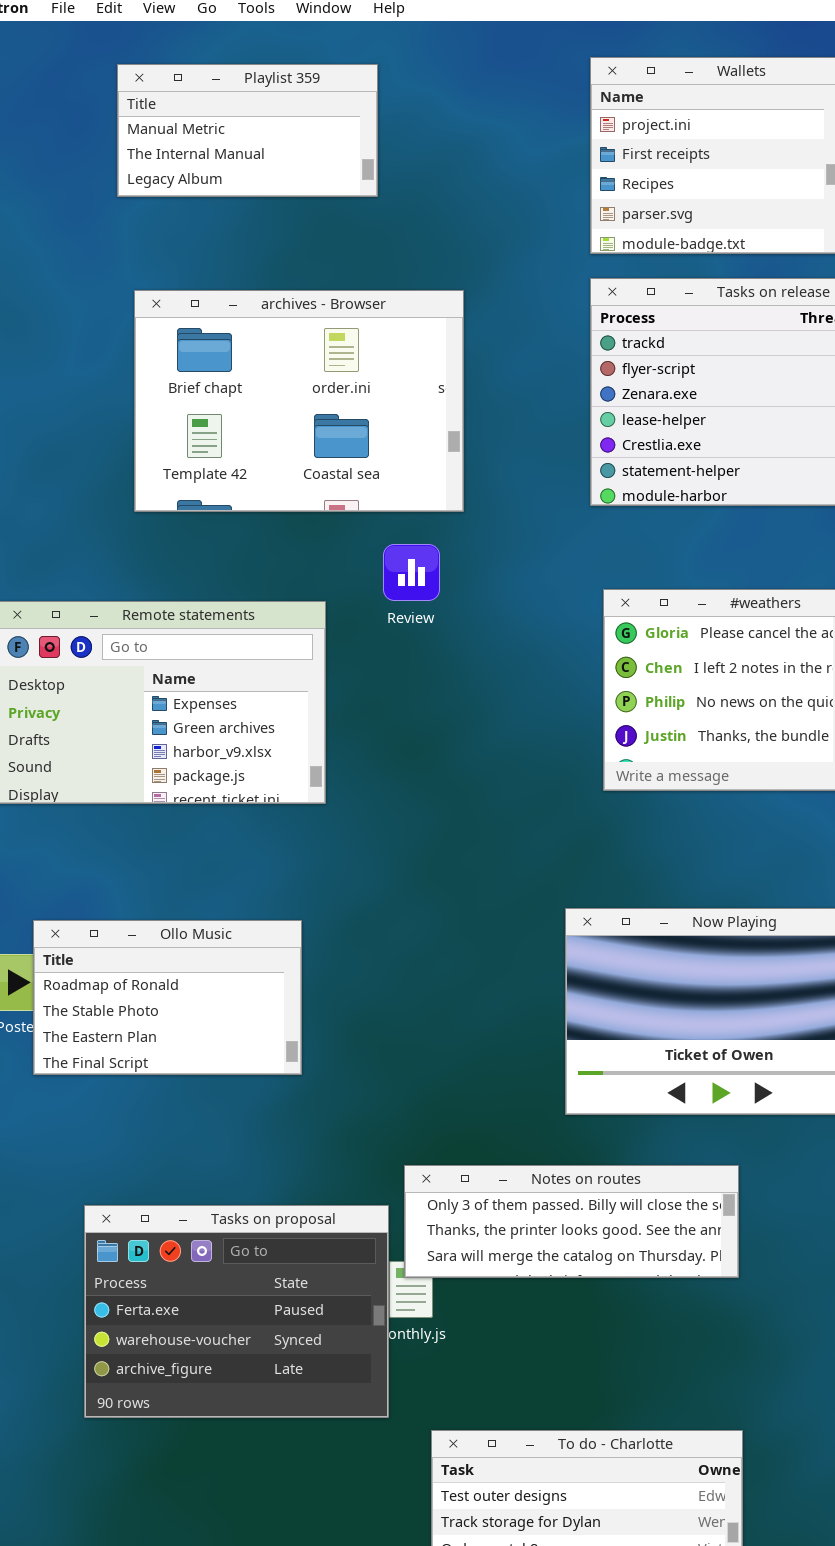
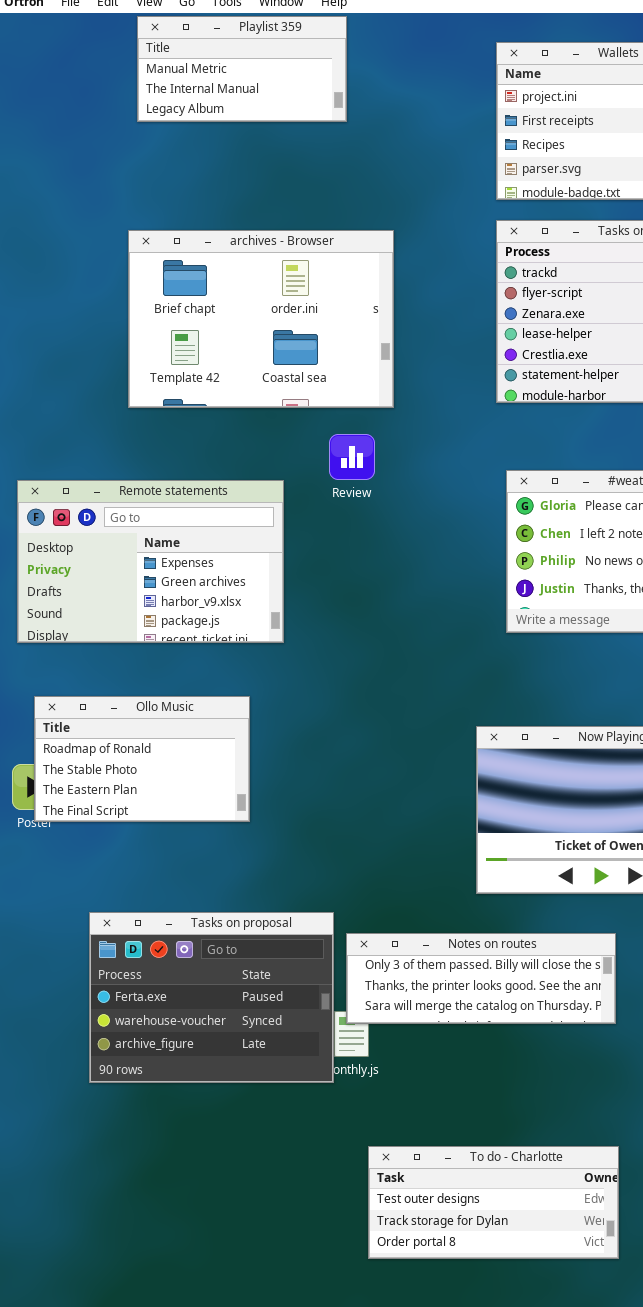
Playlist 359: [117,64,378,197] -> [137,16,347,122], moved
Ollo Music: [33,920,302,1075] -> [34,696,250,822], moved
Tasks on proposal: [84,1205,389,1418] -> [89,912,334,1083], moved

